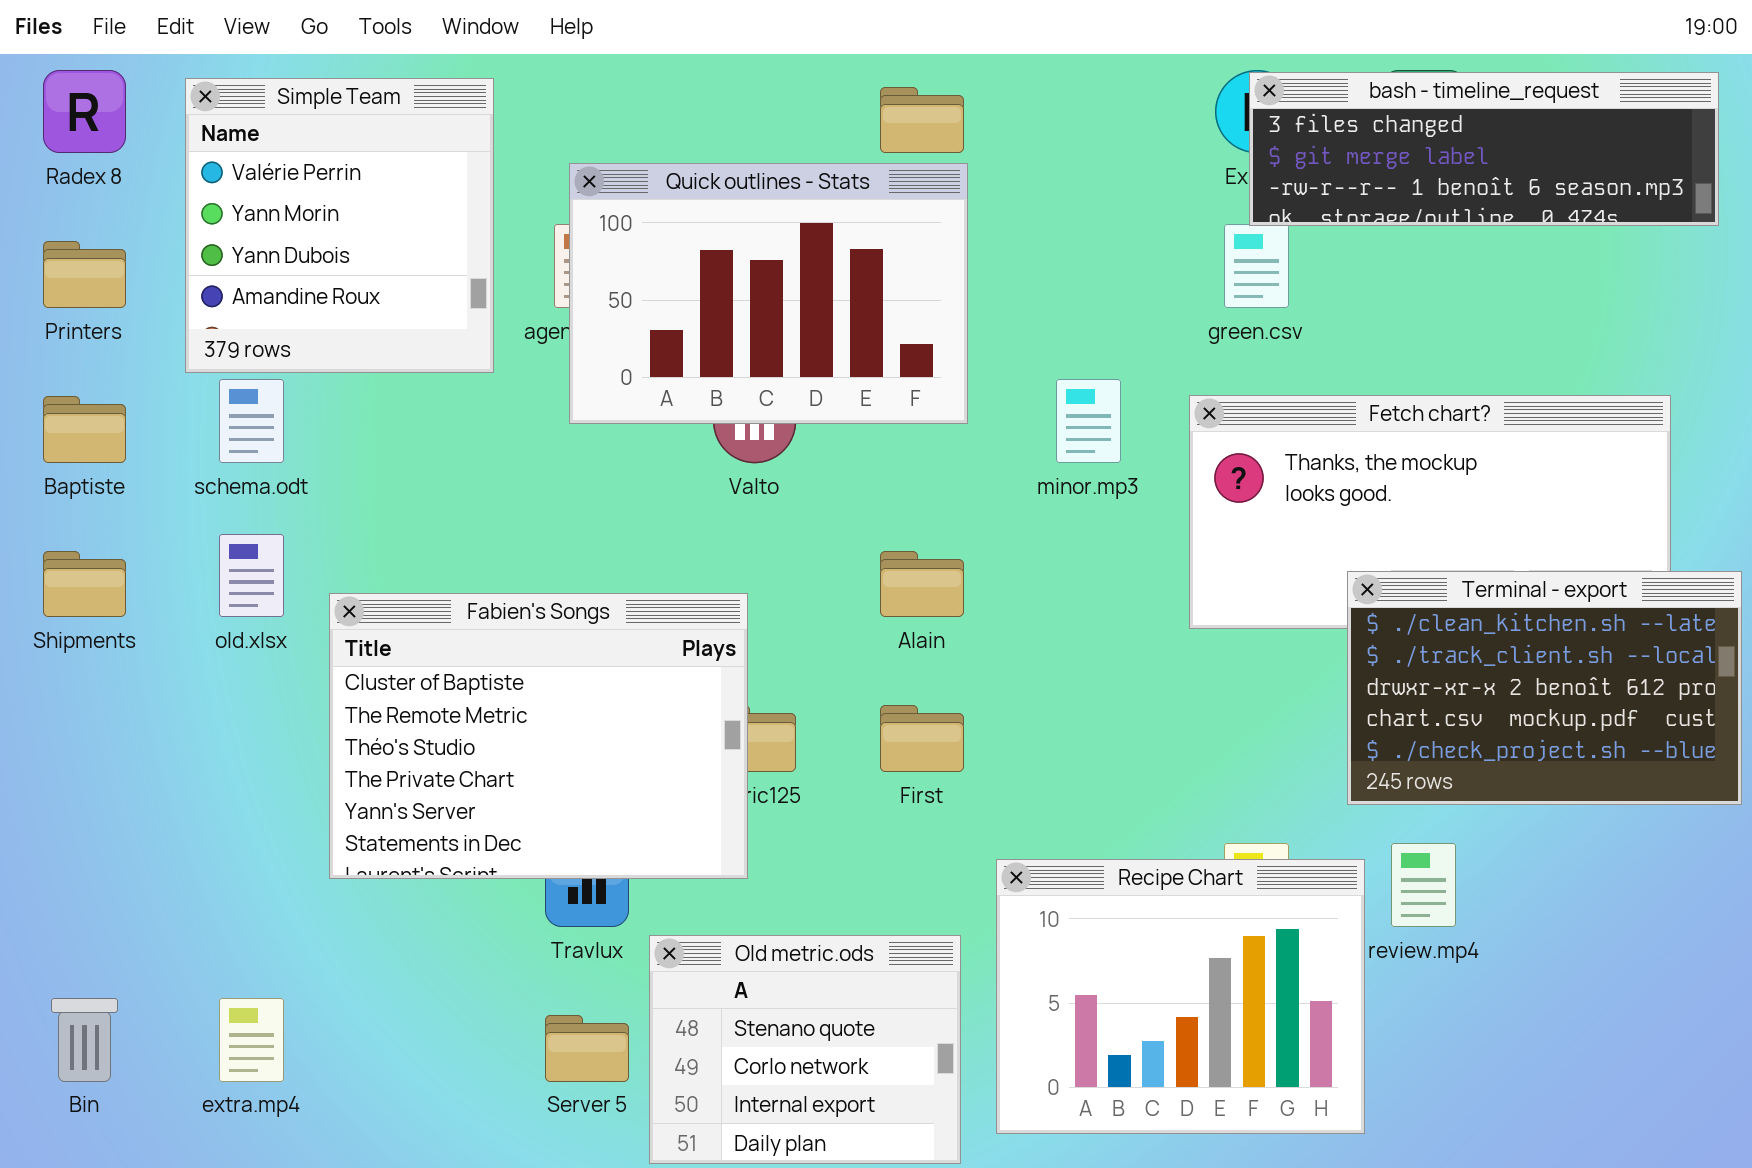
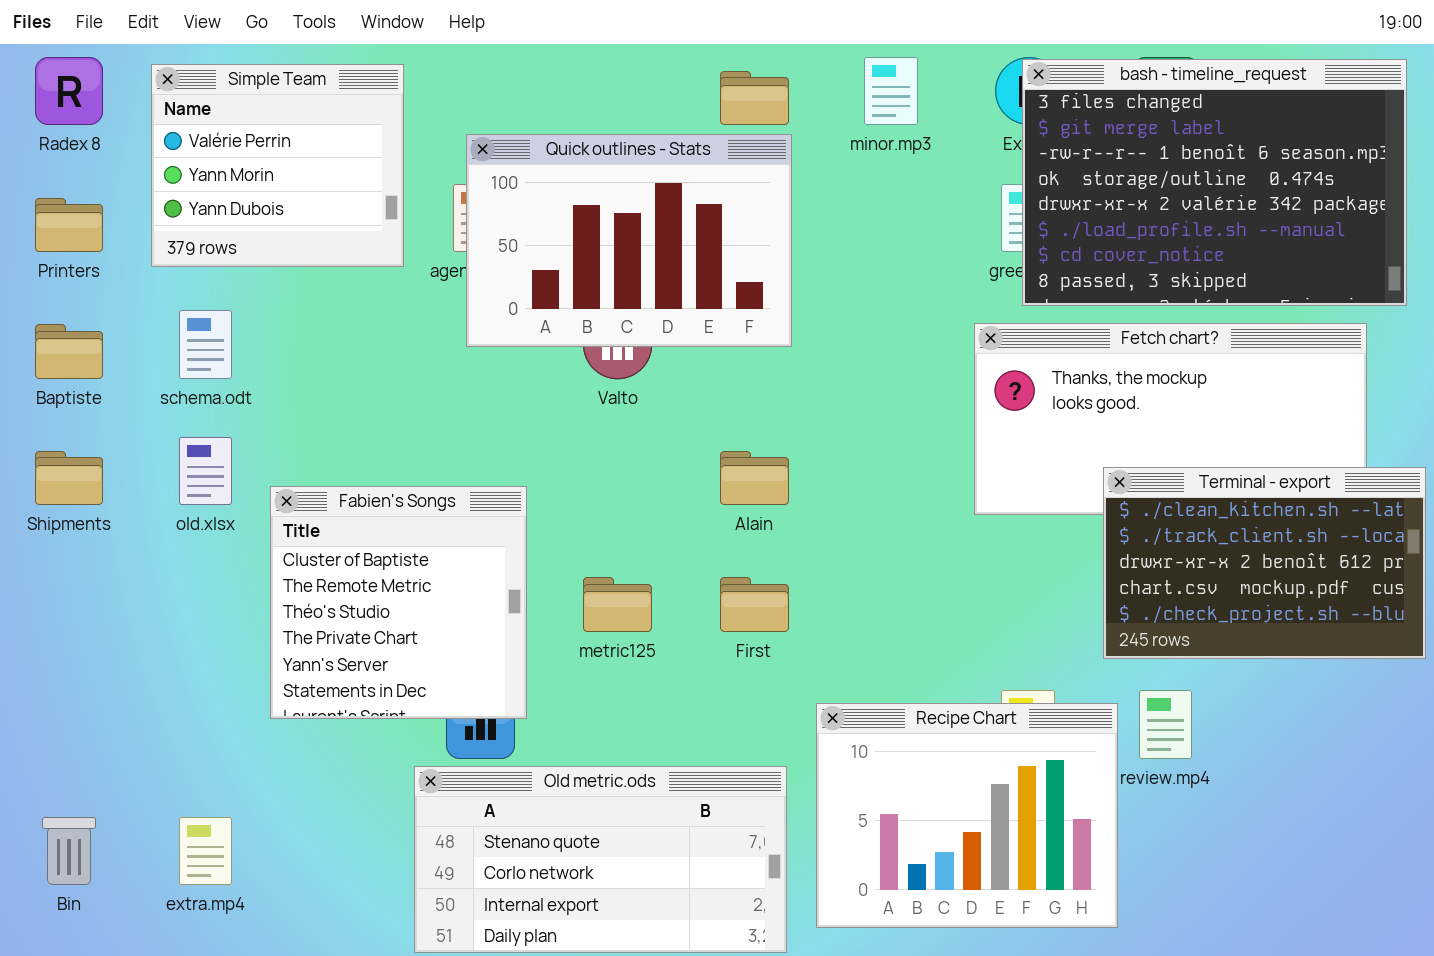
bash - timeline_request: [1249,72,1719,226] -> [1022,59,1407,306], resized
Simple Team: [185,78,494,373] -> [151,64,404,267], resized
minor.mp3: [1056,379,1121,463] -> [864,57,918,125], moved
Fabien's Songs: [329,593,748,879] -> [270,486,527,719], resized
Old metric.ods: [649,935,961,1164] -> [414,766,787,953], resized

